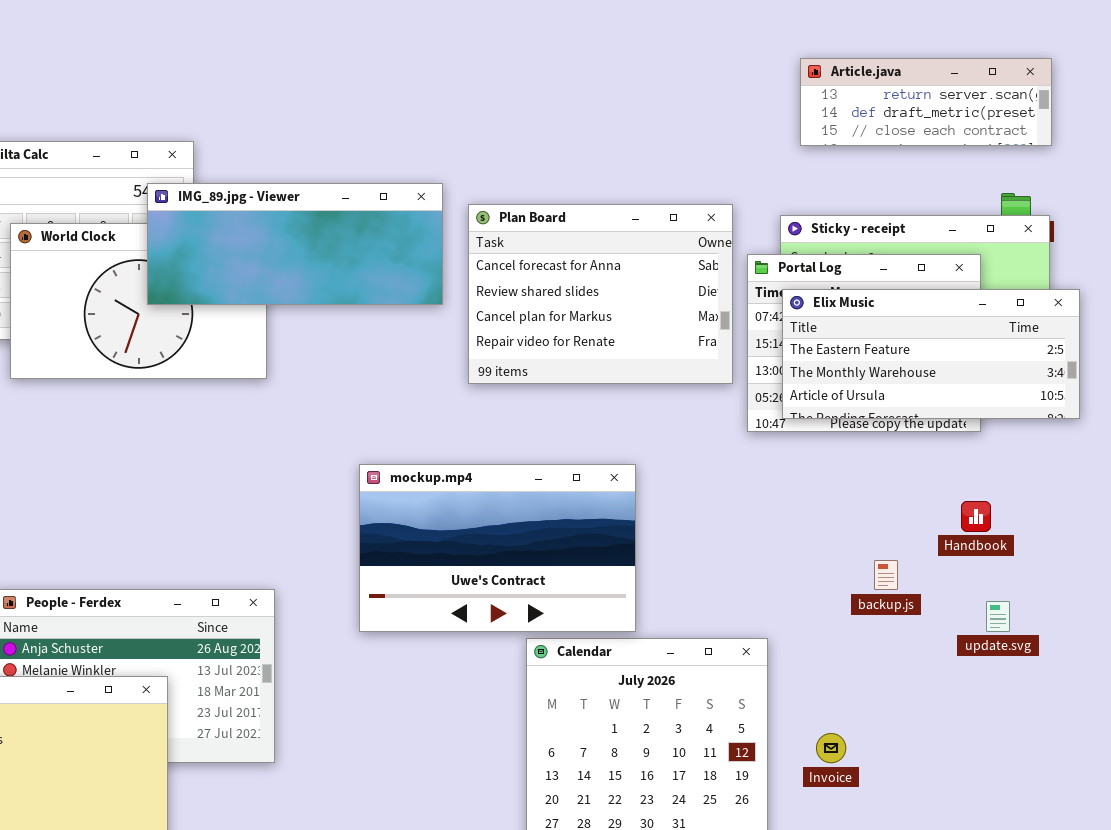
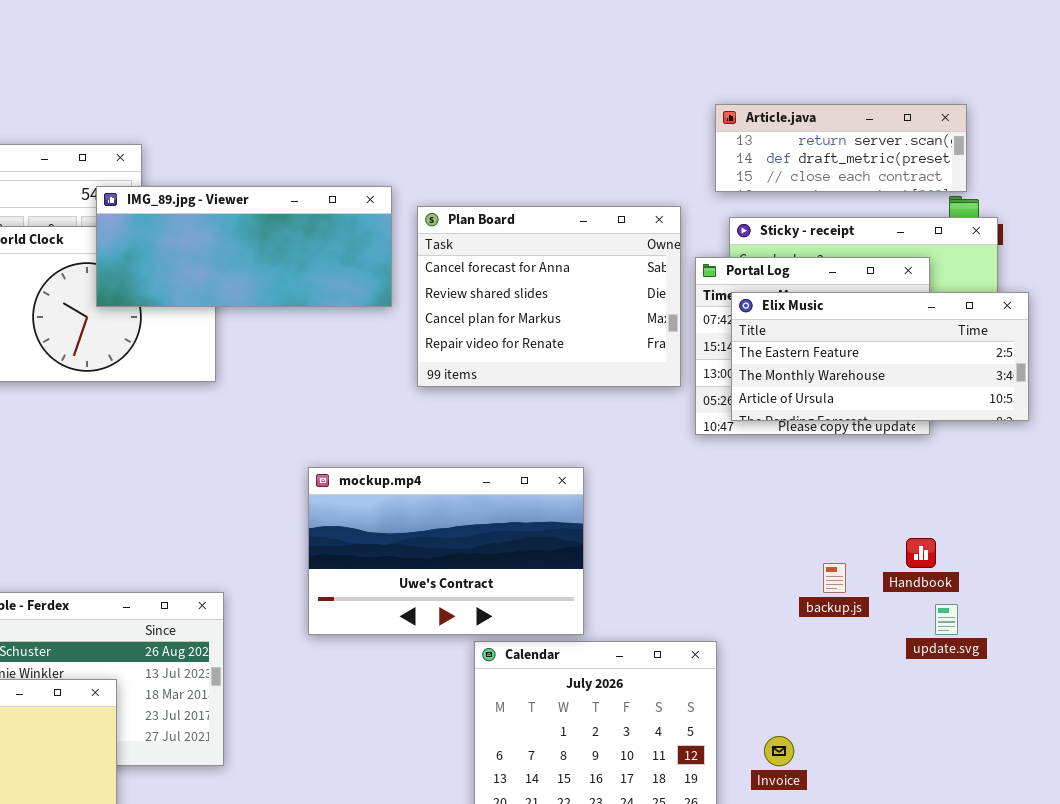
Article.java: [800,58,1052,146] -> [715,104,967,192], moved
Handbook: [961,501,991,532] -> [906,538,936,568], moved

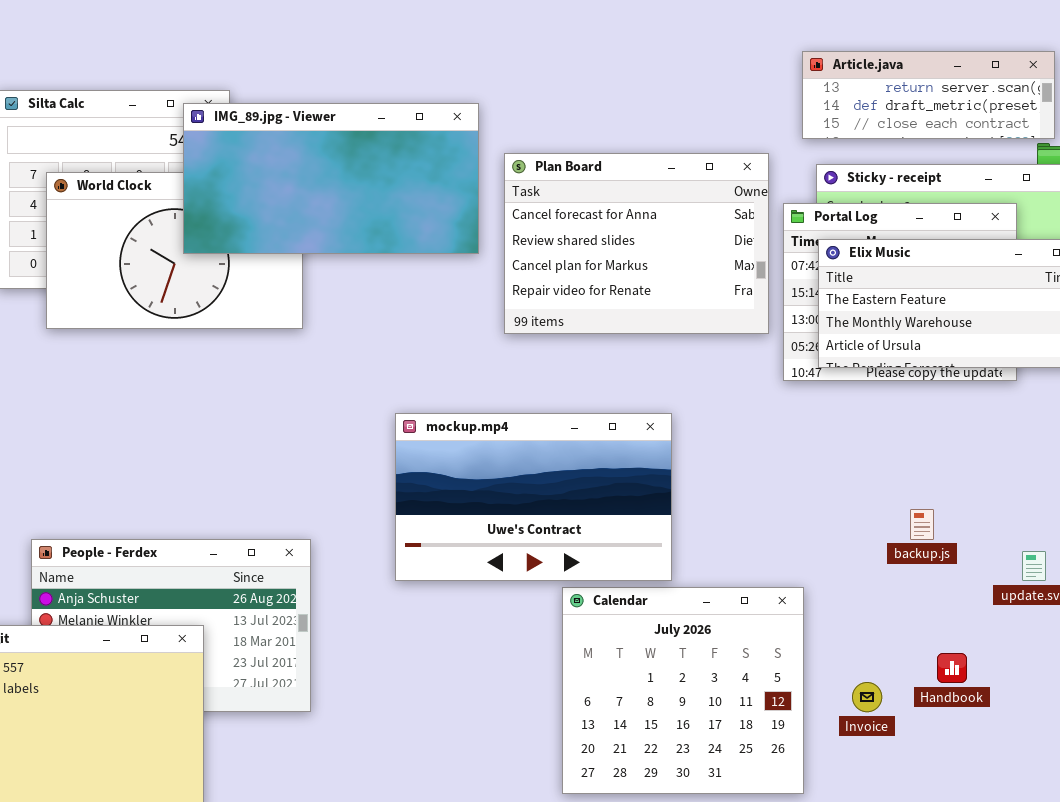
IMG_89.jpg - Viewer: [96,186,392,307] -> [183,103,479,254], resized
Handbook: [906,538,936,568] -> [937,653,967,683], moved

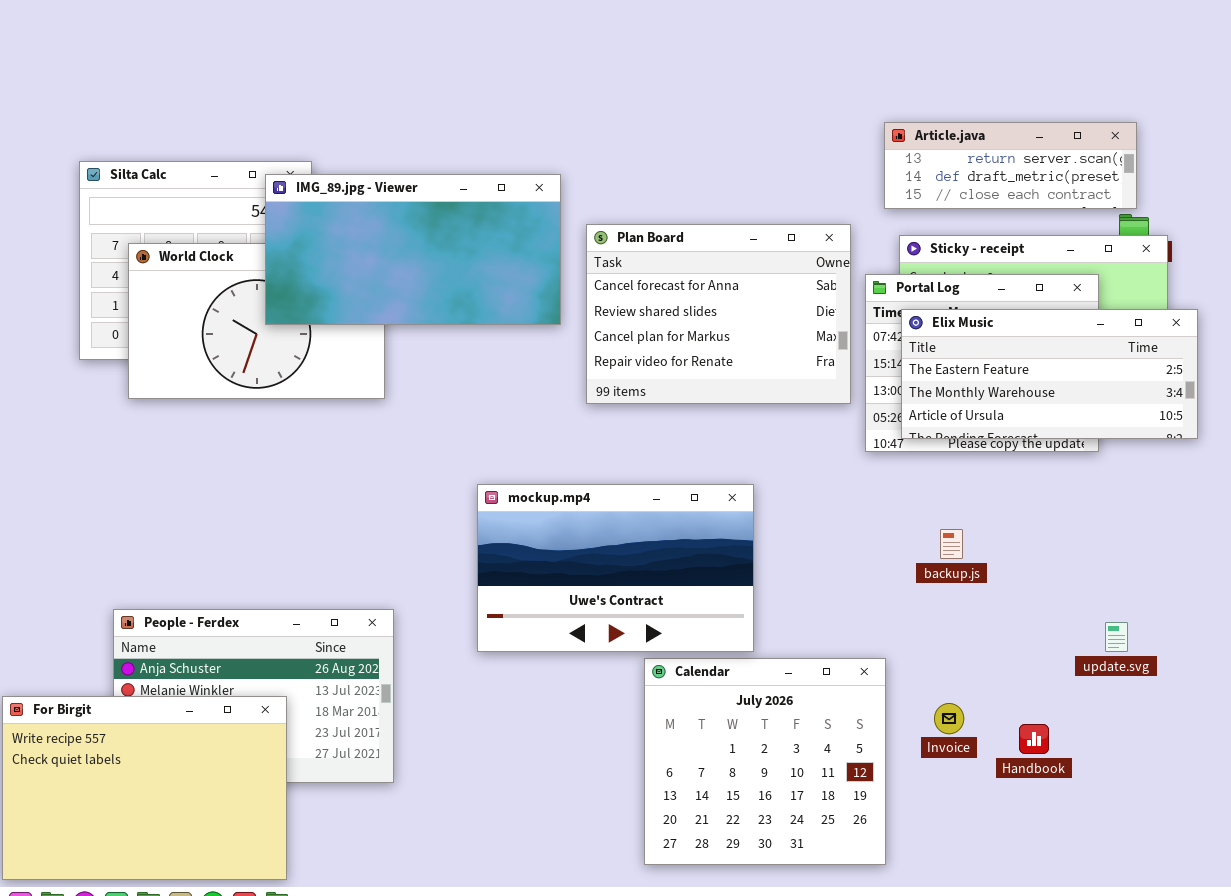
backup.js: [910,509,934,540] -> [940,529,963,559], moved
Invoice: [852,682,882,712] -> [934,703,964,734], moved

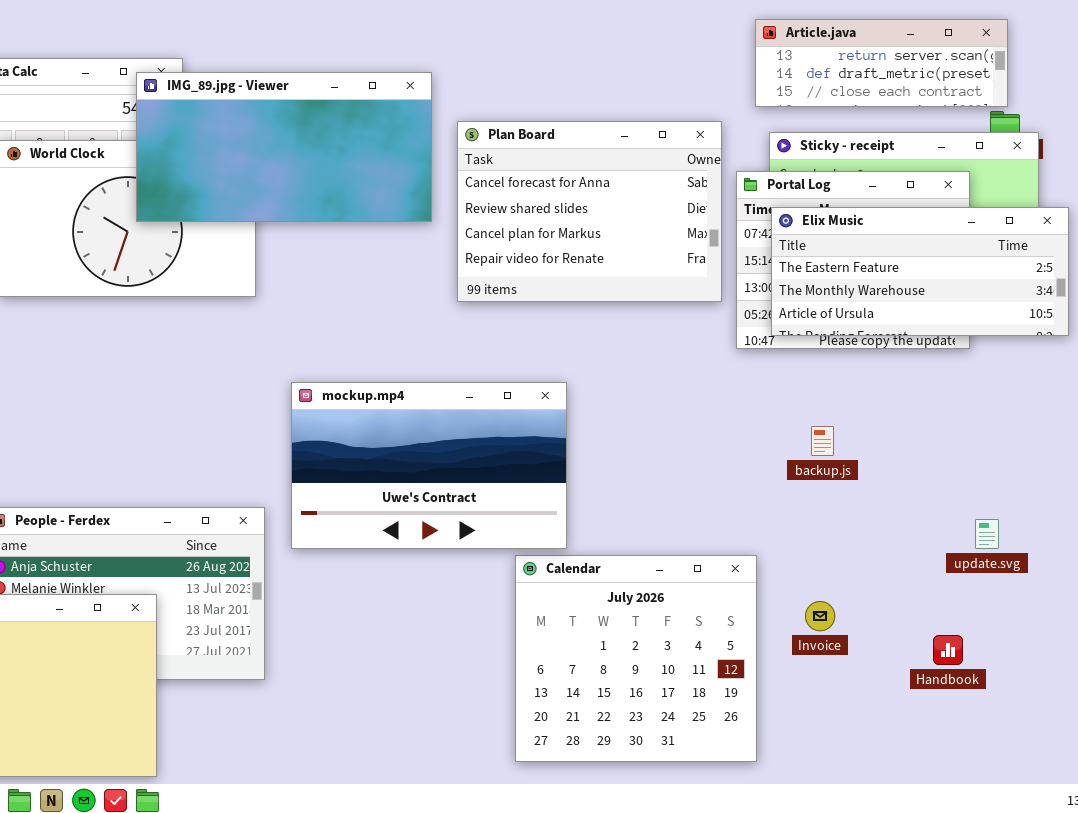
mockup.mp4: [477,484,754,652] -> [291,382,567,549], moved
Handbook: [1019,724,1049,754] -> [933,635,963,665], moved

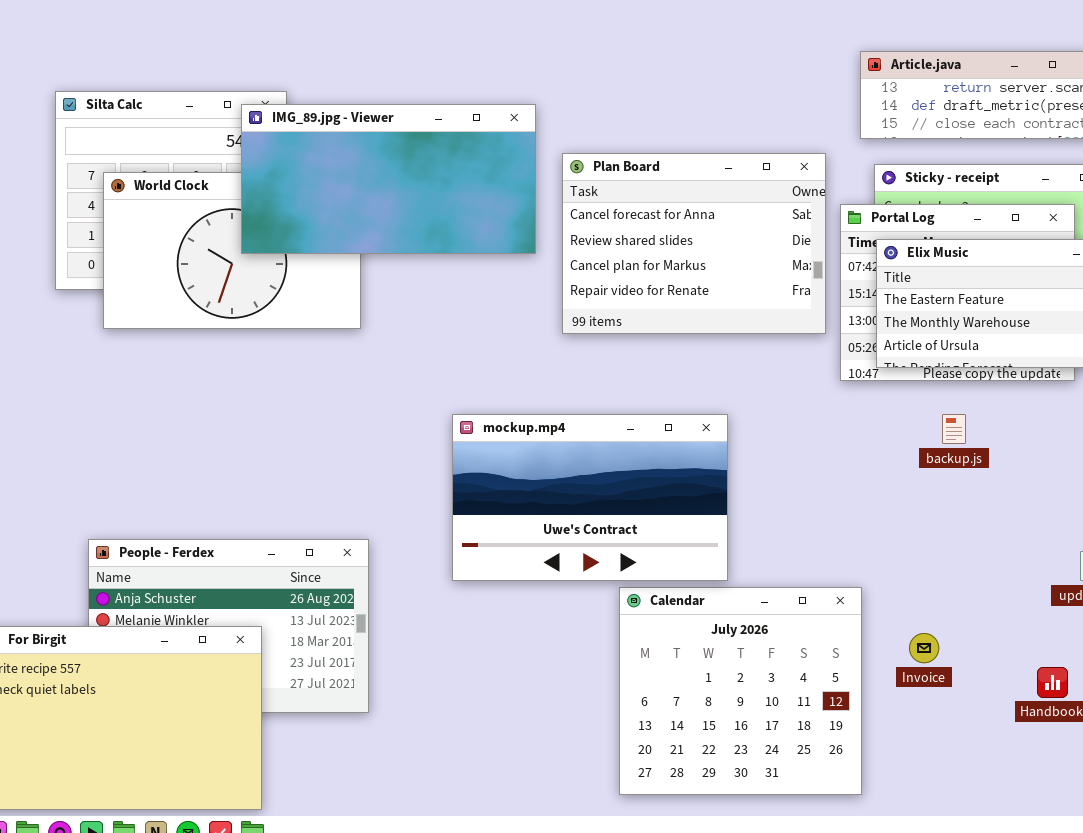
mockup.mp4: [291,382,567,549] -> [452,414,728,581], moved
backup.js: [811,426,834,456] -> [942,414,966,444], moved

